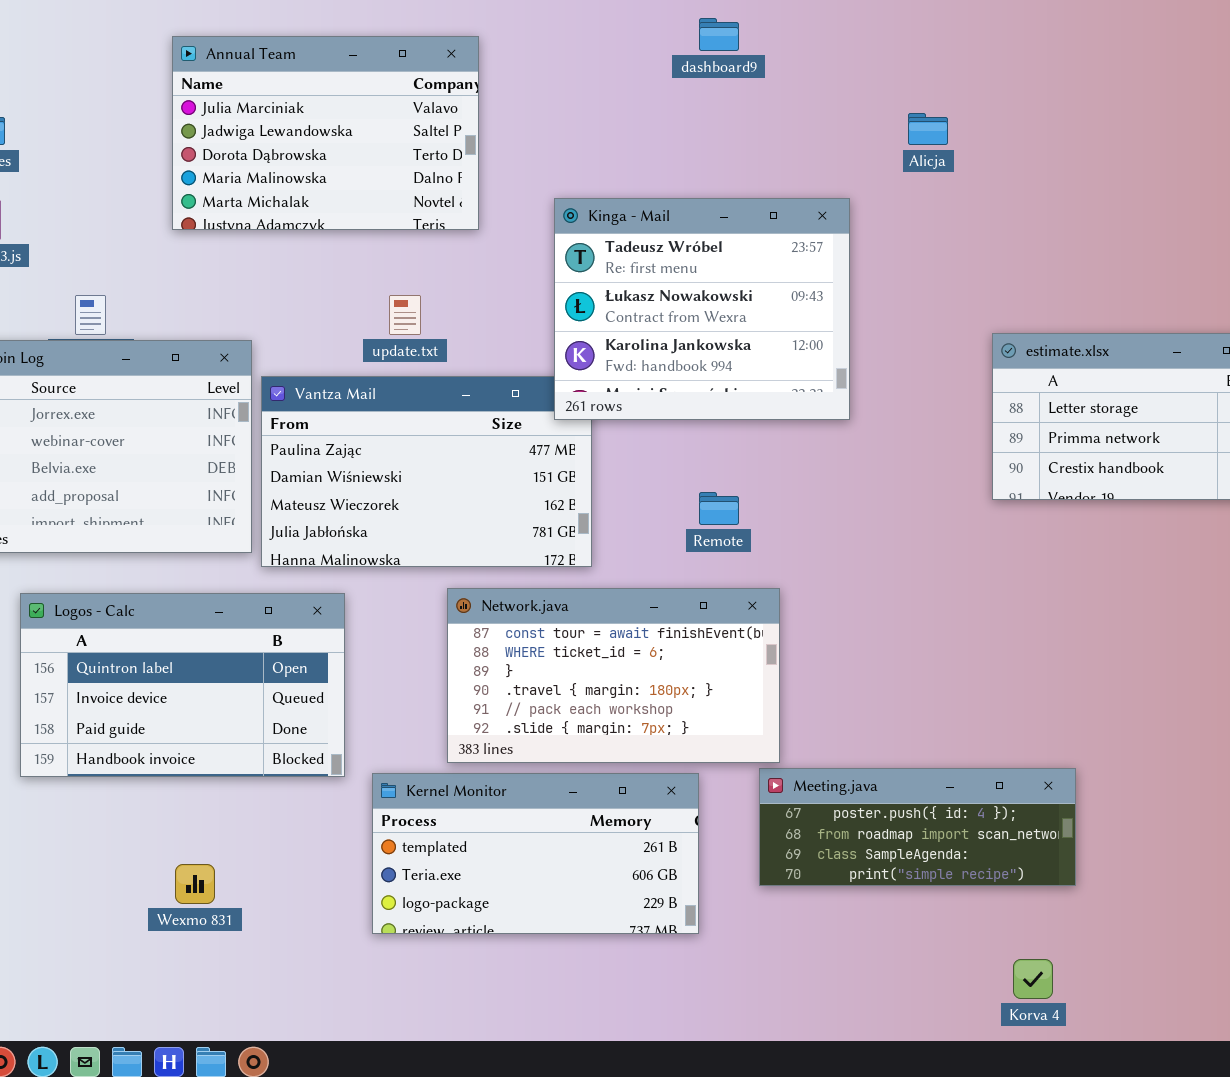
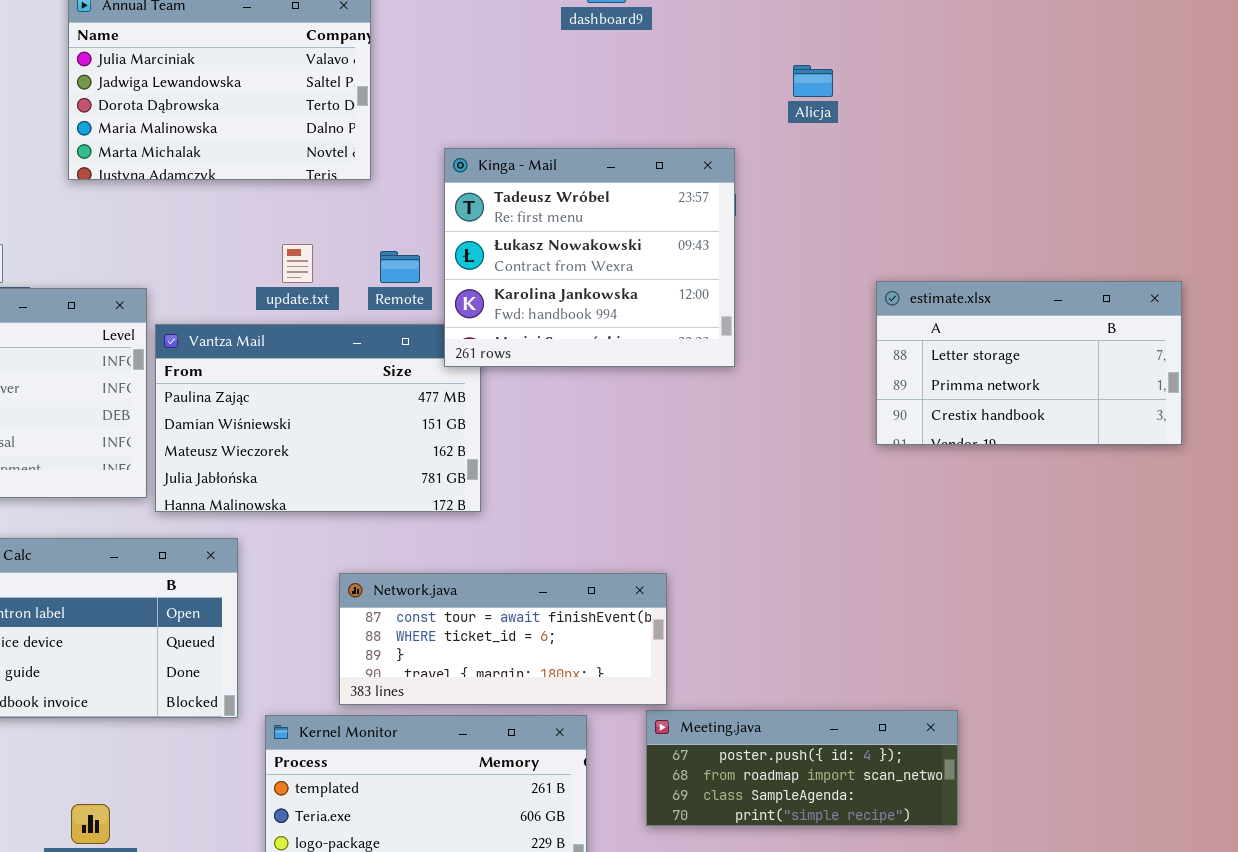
Remote: [699,492,739,525] -> [380,251,420,283], moved
Network.java: [447,588,780,763] -> [339,573,667,705], resized

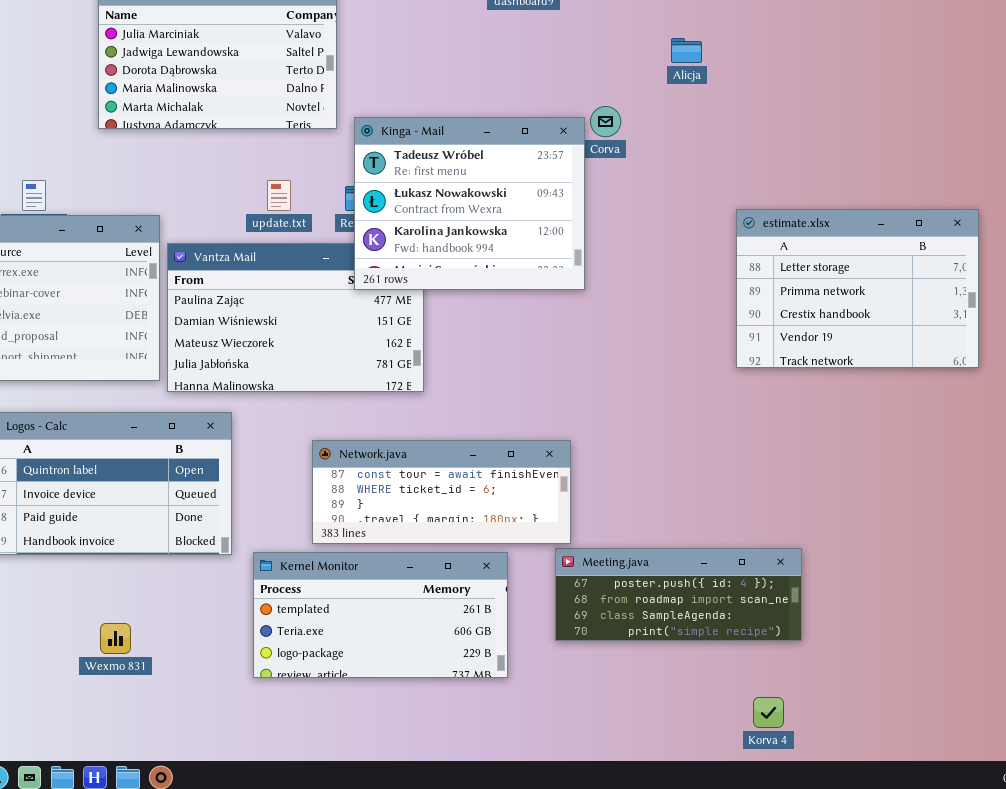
Kinga - Mail: [444,148,735,367] -> [354,117,585,290], moved
estimate.xlsx: [876,281,1182,445] -> [736,209,979,368], resized

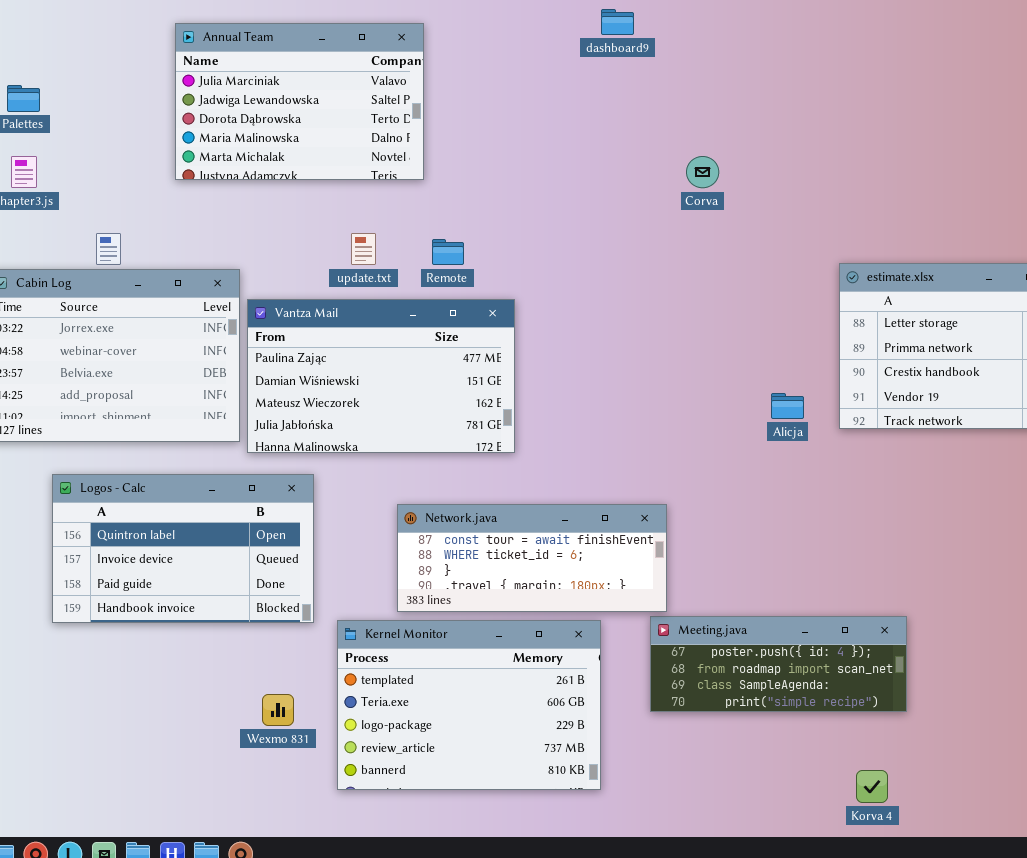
Alicja: [671,38,702,63] -> [771,393,804,419], moved
Kinga - Mail: [354,117,585,290] -> none, closed
Kernel Monitor: [253,552,508,678] -> [337,620,601,790], resized
Wexmo 831: [100,623,131,654] -> [262,694,294,726], moved

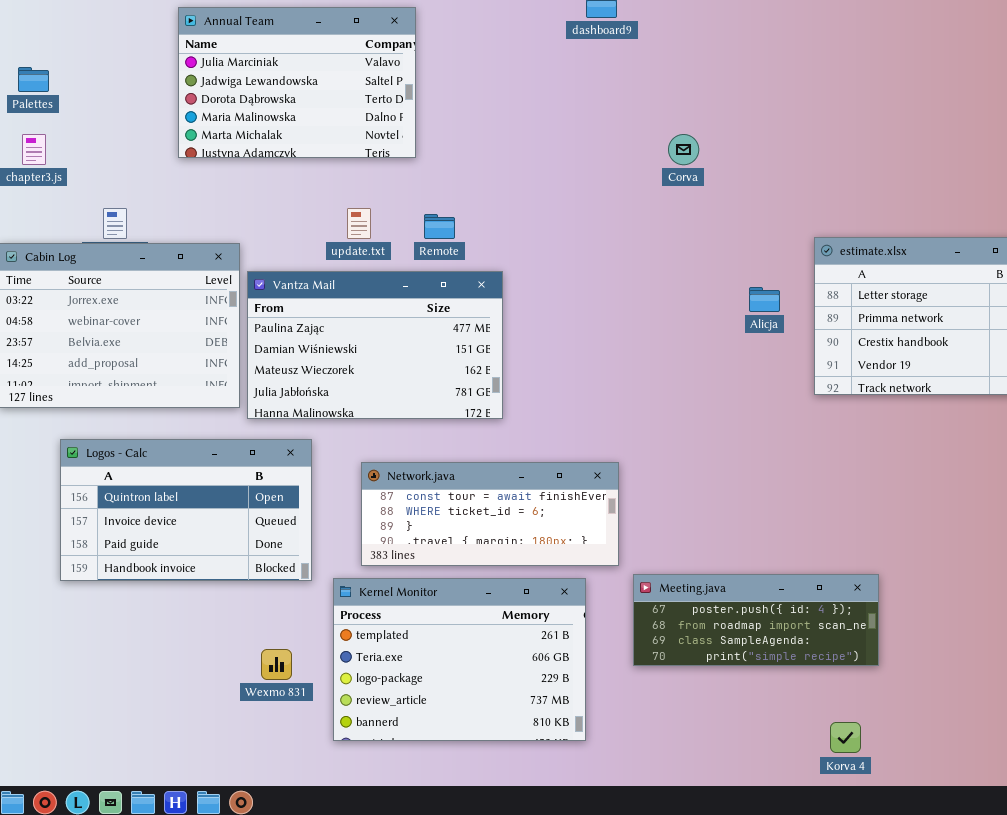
Alicja: [771,393,804,419] -> [749,287,780,312], moved
Network.java: [397,504,667,612] -> [361,462,619,566], moved

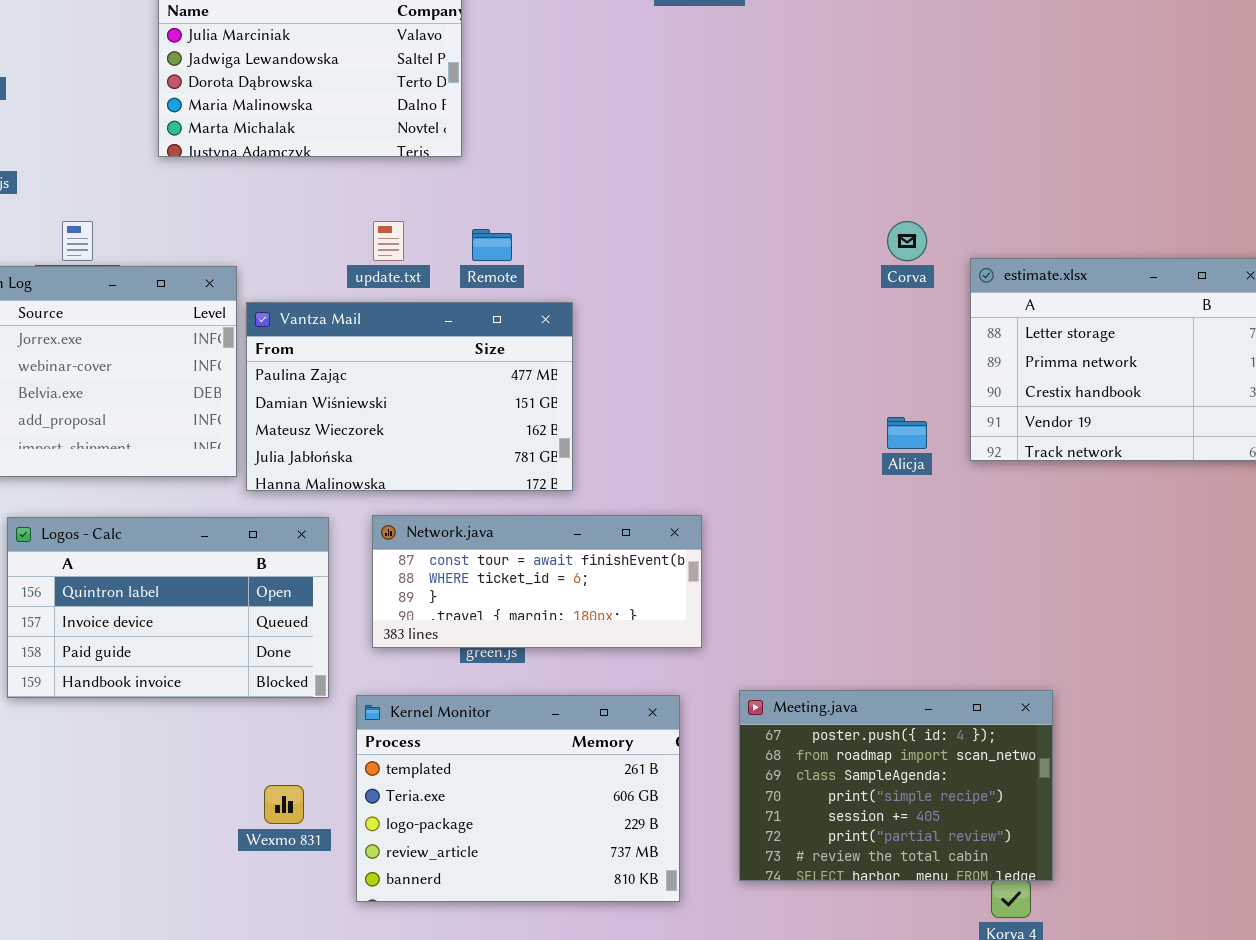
Corva: [668,134,699,165] -> [887,221,927,261], moved
Alicja: [749,287,780,312] -> [887,417,927,449], moved
Network.java: [361,462,619,566] -> [372,515,702,648], moved
Meeting.java: [633,574,879,666] -> [739,690,1053,881], resized

